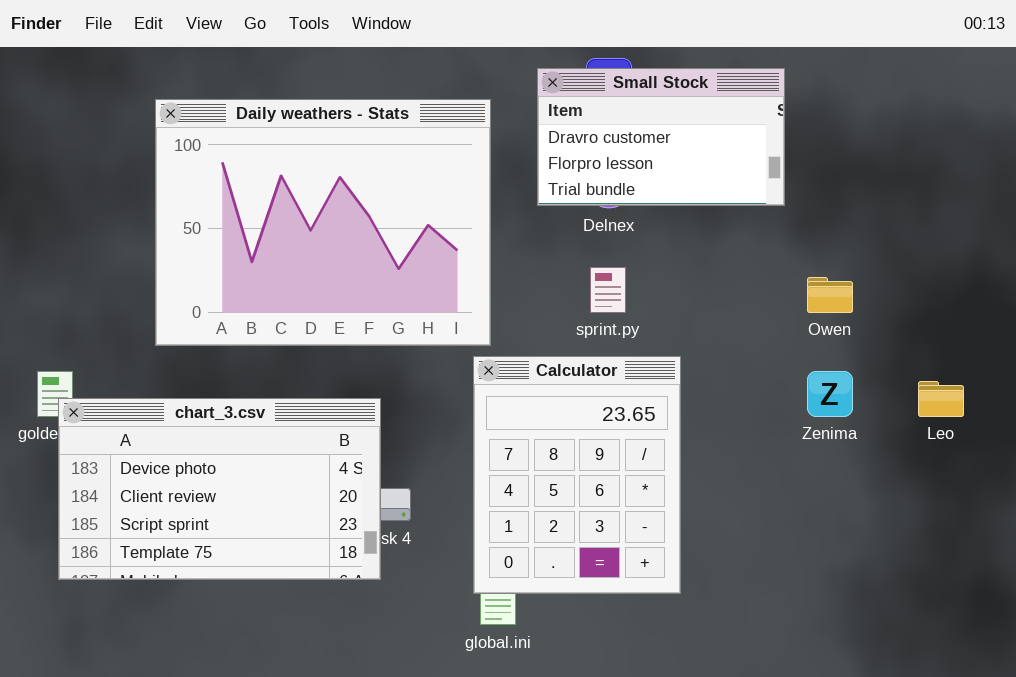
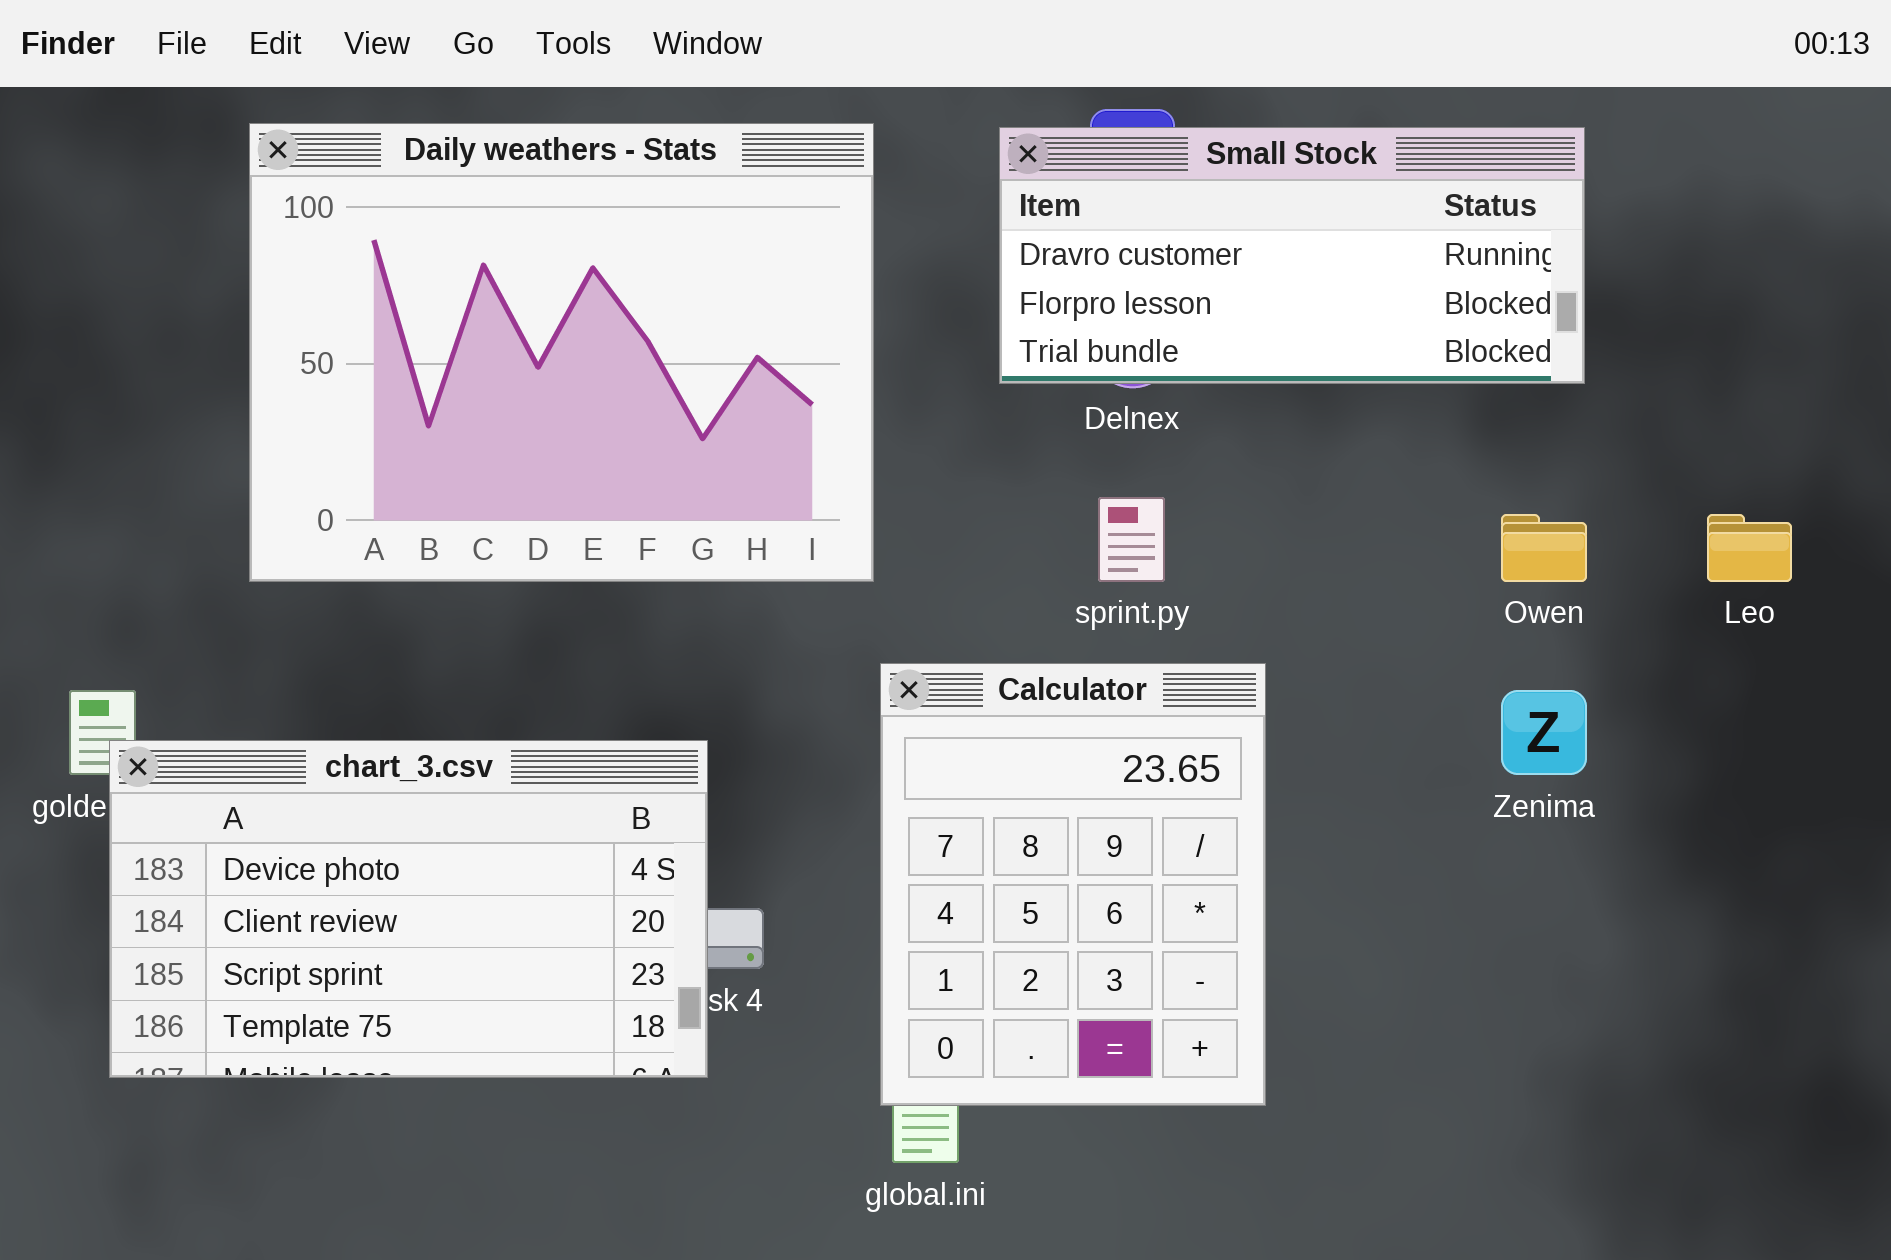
Small Stock: [537,68,785,206] -> [999,127,1585,384], resized
Daily weathers - Stats: [155,99,491,346] -> [249,123,874,582], moved
Leo: [918,381,964,417] -> [1707,514,1792,582], moved

